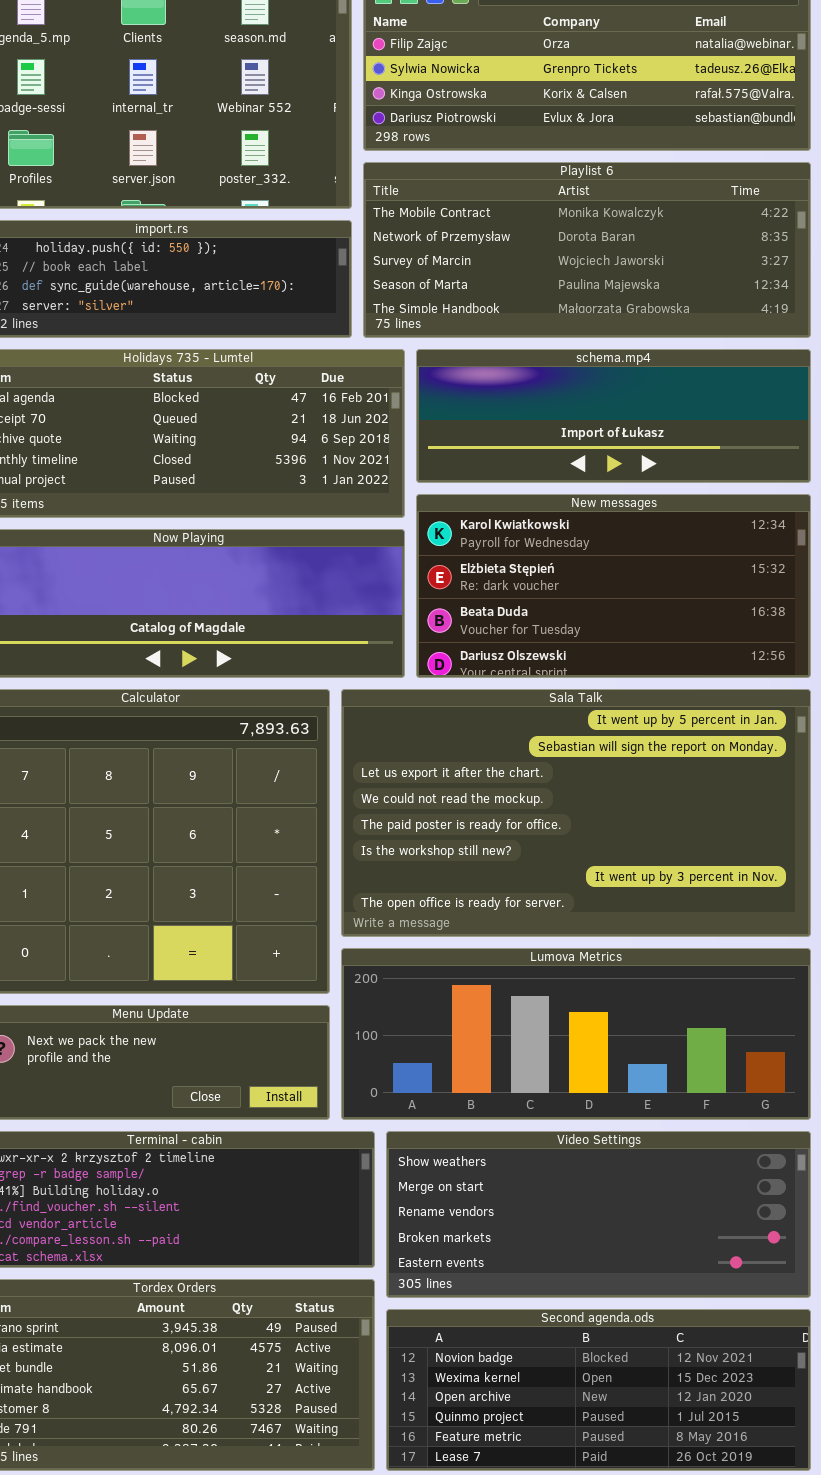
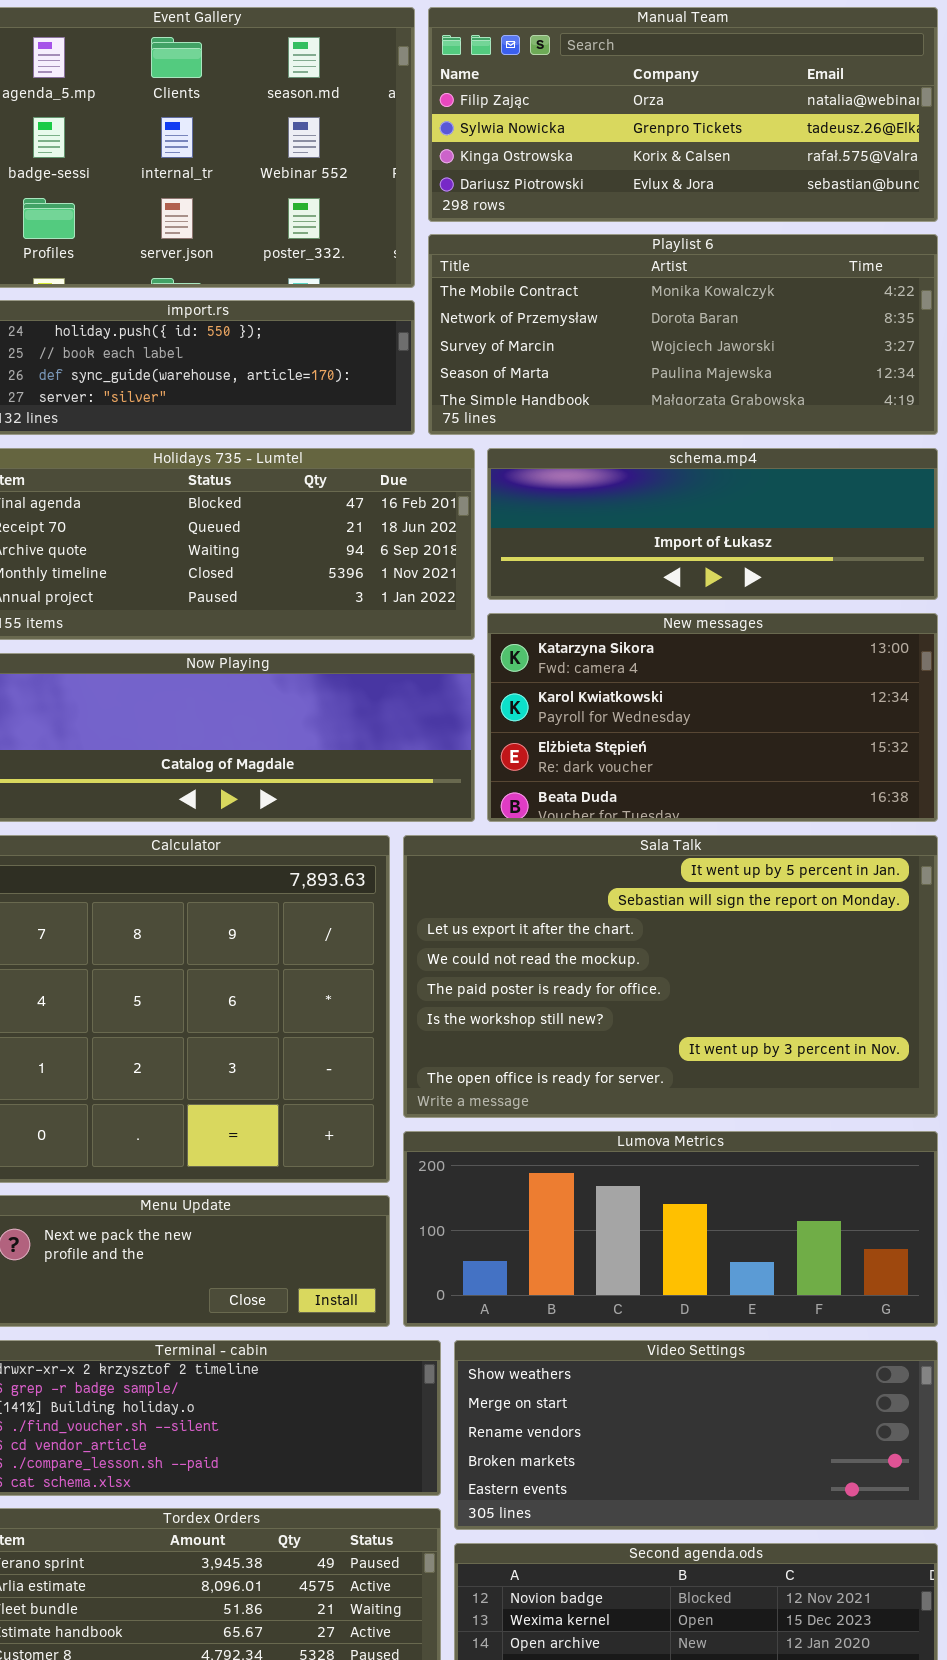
New messages: [416,494,811,678] -> [487,613,938,822], scrolled up 1 row

